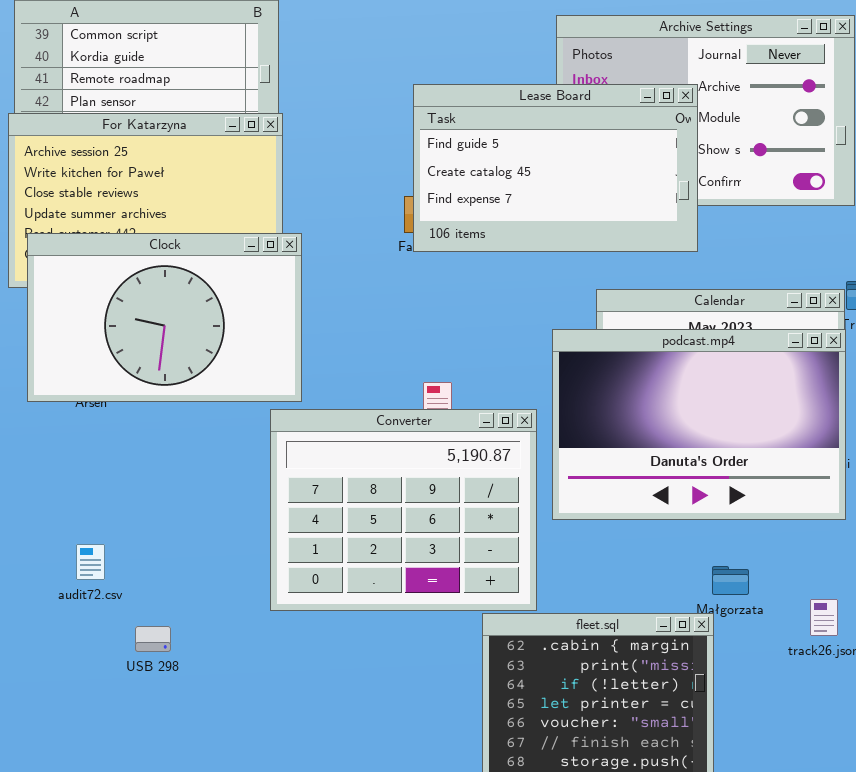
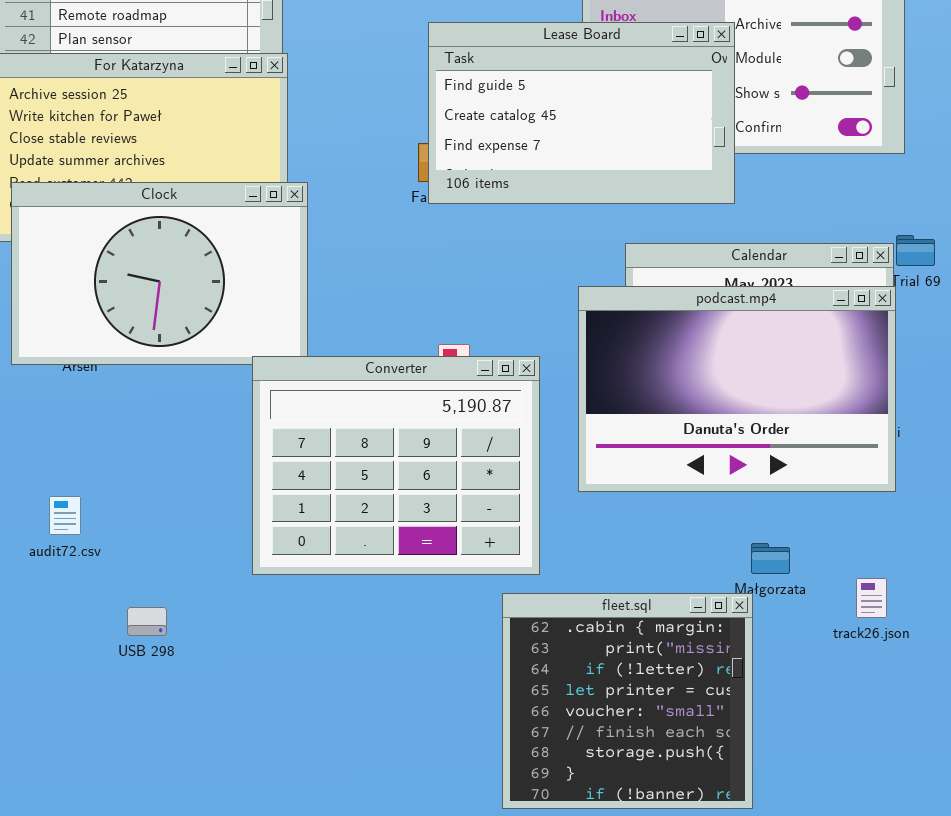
Converter: [270,409,537,611] -> [252,356,540,575], moved
audit72.csv: [76,544,105,580] -> [49,496,81,535], moved

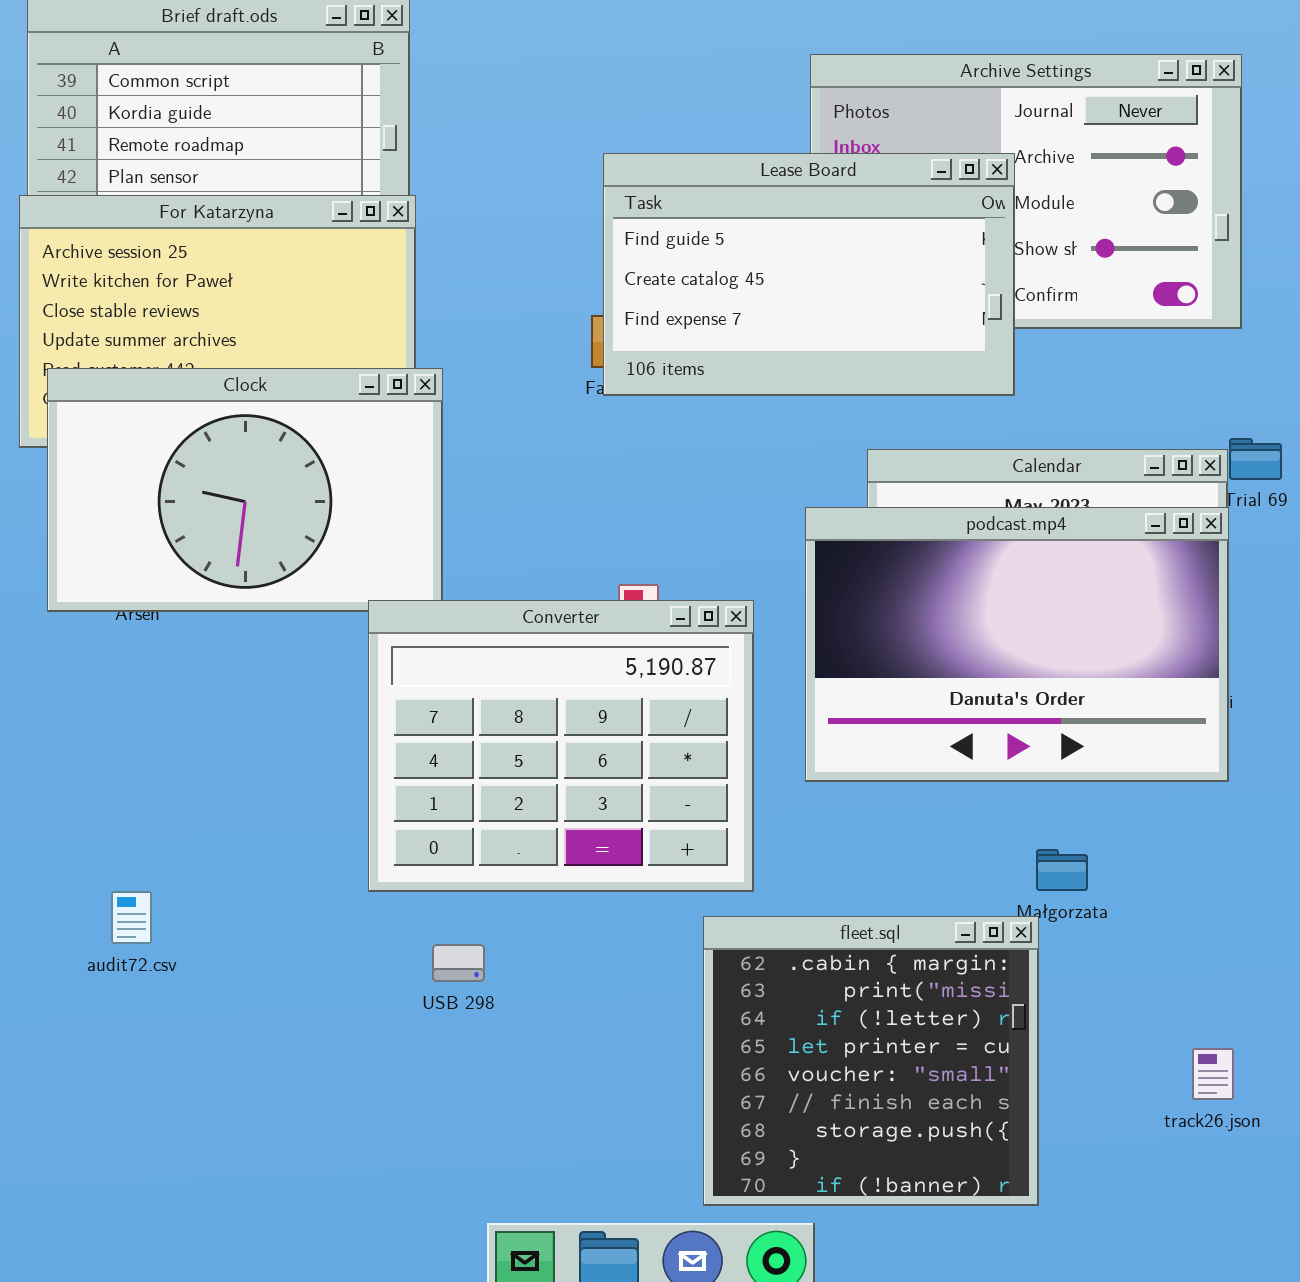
audit72.csv: [49,496,81,535] -> [111,891,152,944], moved
track26.json: [856,578,887,618] -> [1192,1048,1234,1100], moved
USB 298: [127,607,167,636] -> [432,944,485,982], moved

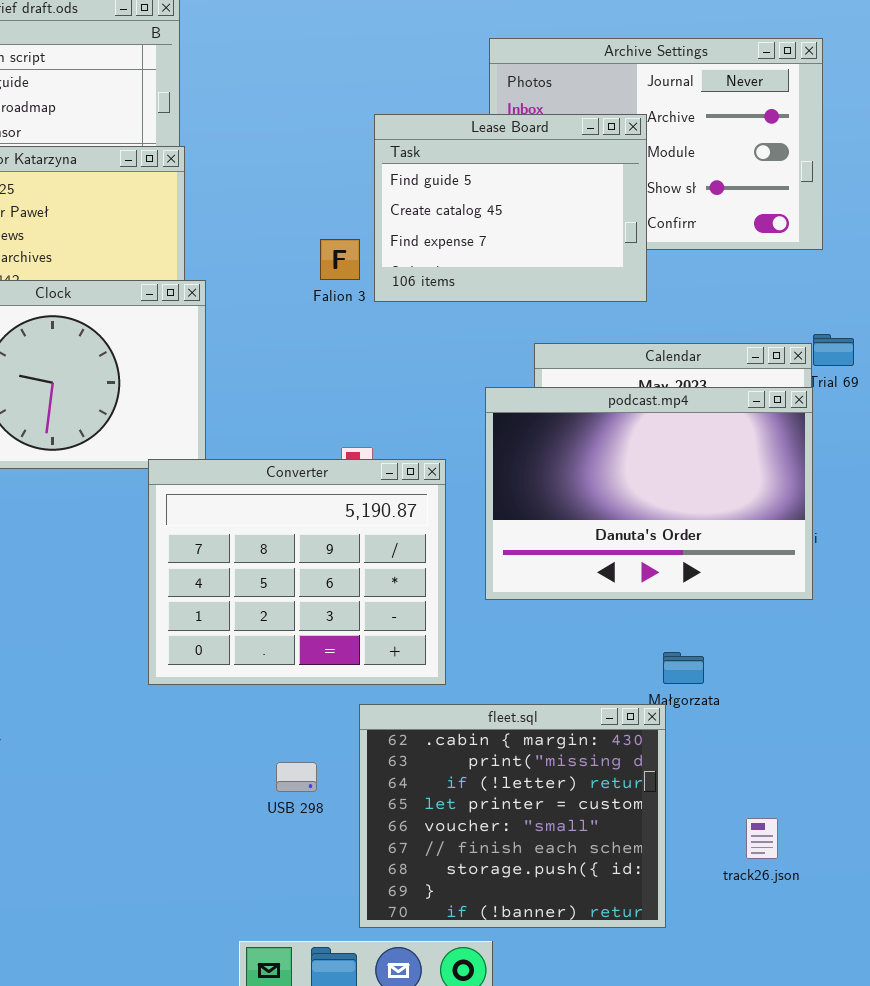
Lease Board: [603,153,1015,396] -> [374,114,647,302], resized
fleet.sql: [703,916,1039,1206] -> [359,704,666,928], resized
USB 298: [432,944,485,982] -> [276,762,317,792], moved
track26.json: [1192,1048,1234,1100] -> [746,818,778,859], moved

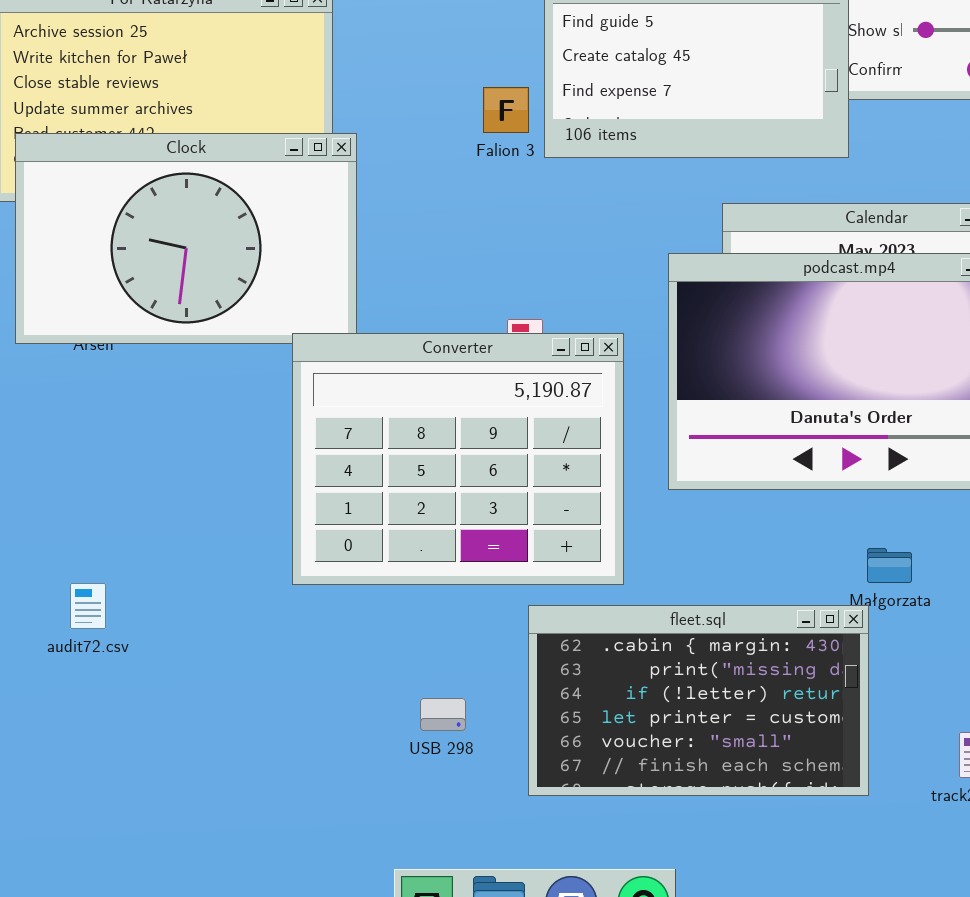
fleet.sql: [359,704,666,928] -> [528,605,869,796], resized
USB 298: [276,762,317,792] -> [420,698,466,731], moved

